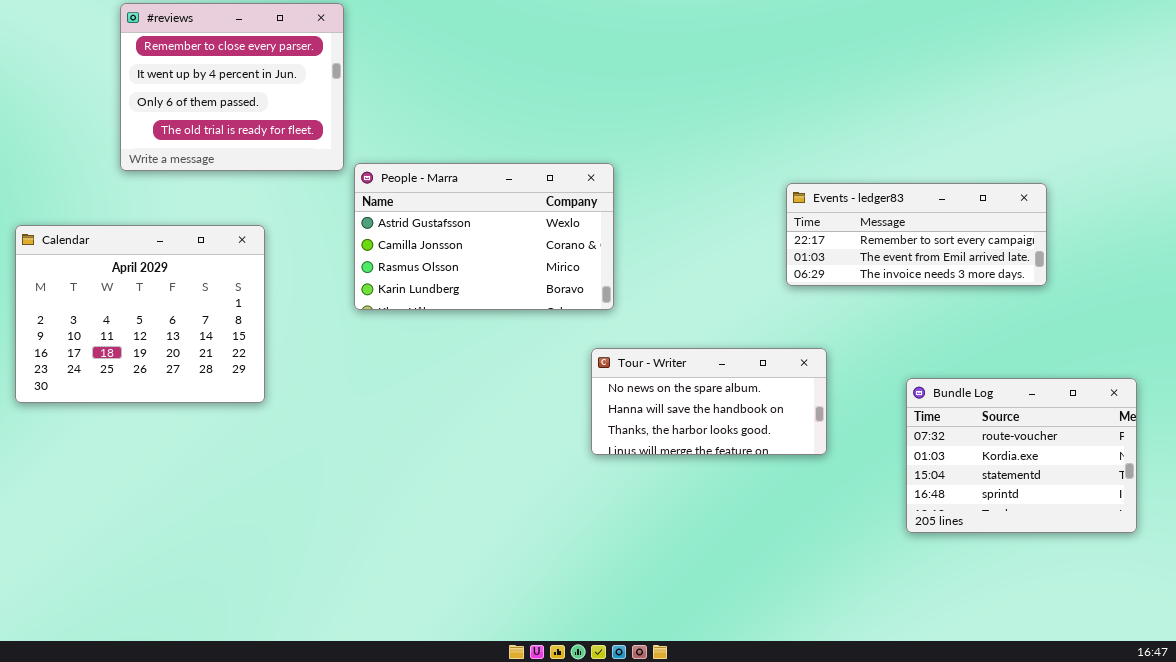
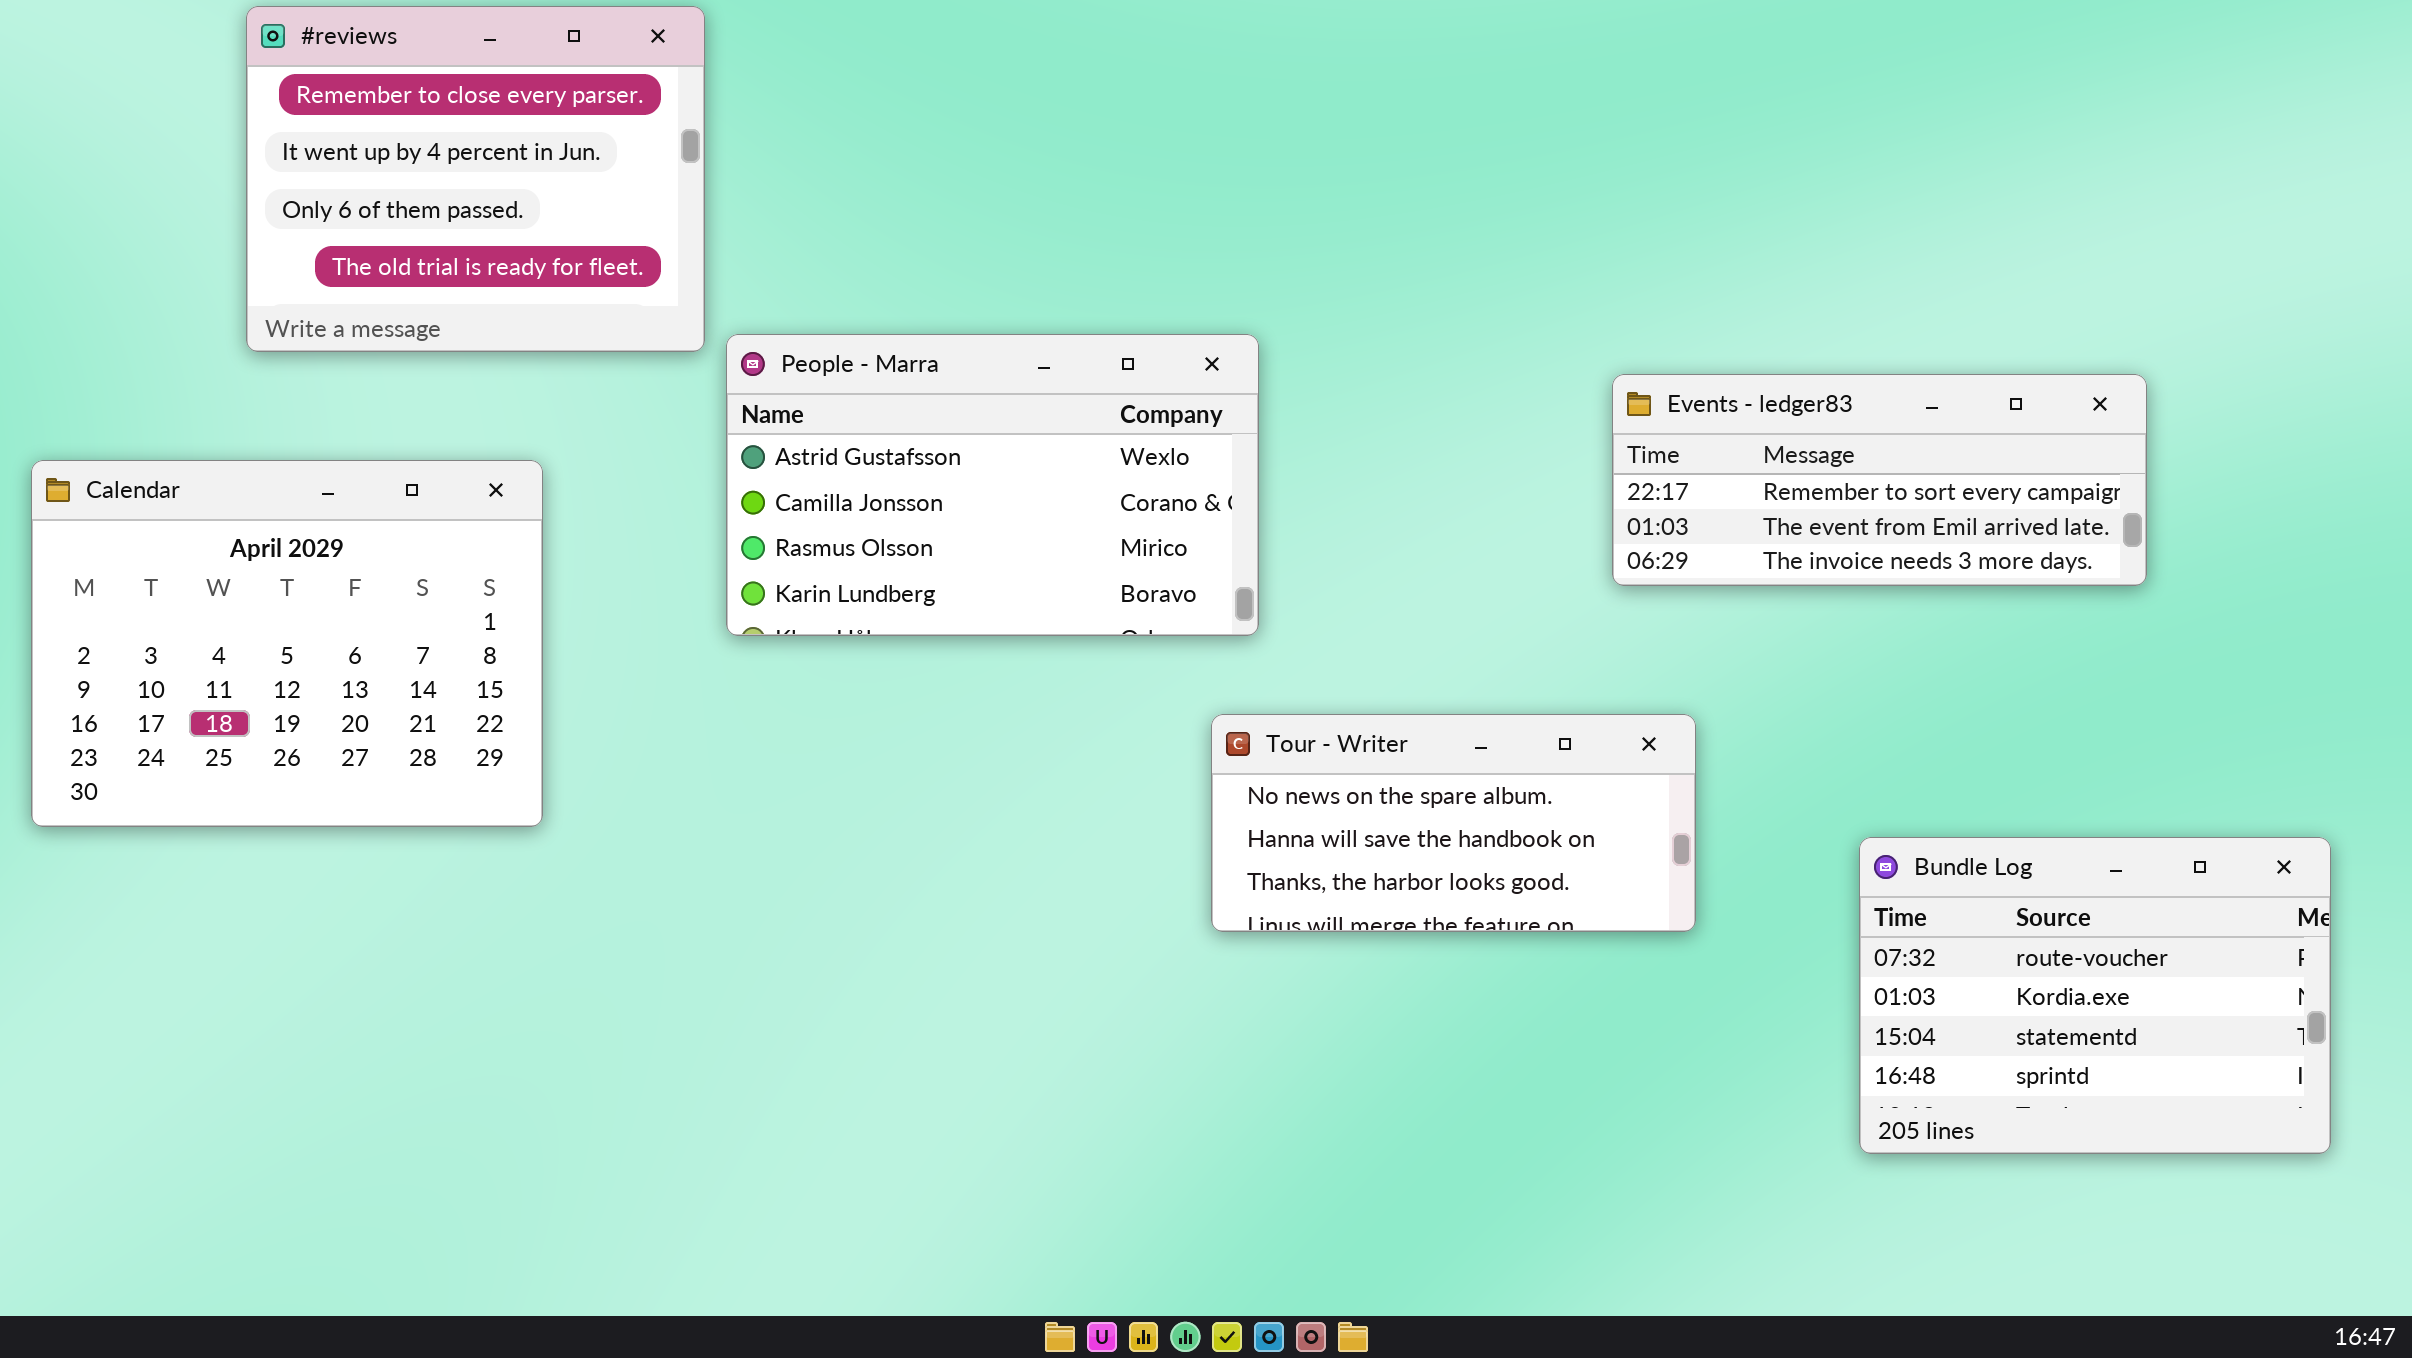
Bundle Log: [906,378,1137,533] -> [1859,837,2331,1154], moved

